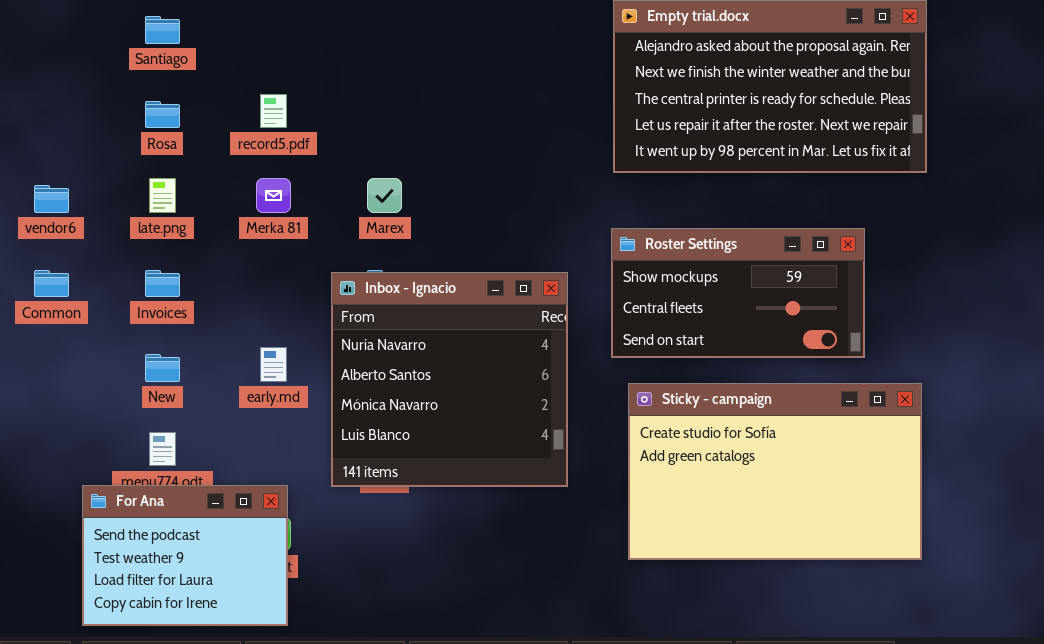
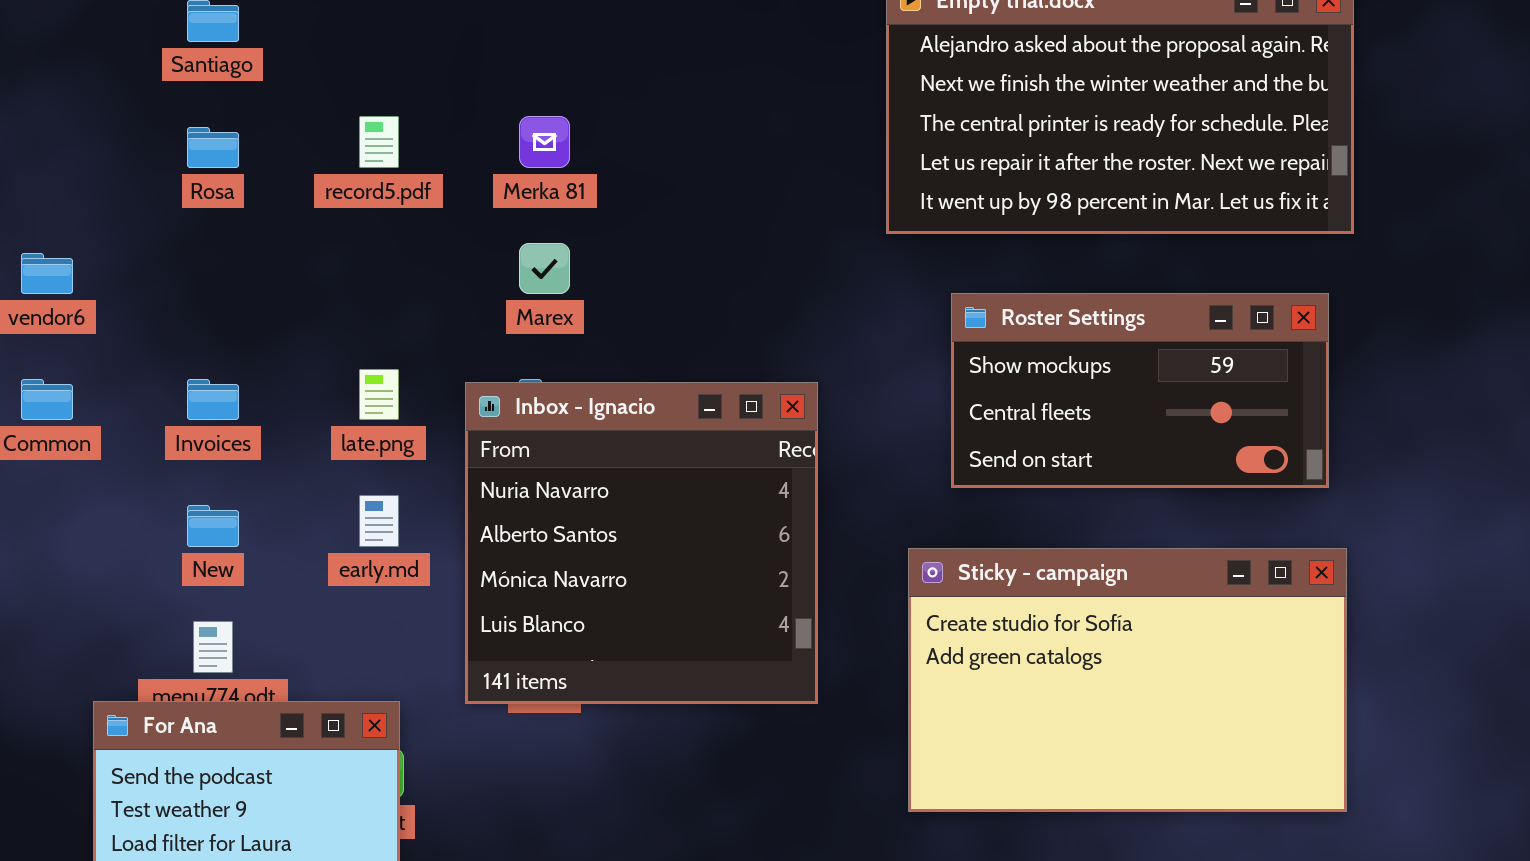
late.png: [149,178,176,213] -> [359,369,399,420], moved
Merka 81: [256,178,291,213] -> [519,116,570,168], moved
Roster Settings: [611,228,865,358] -> [951,293,1329,488], moved

